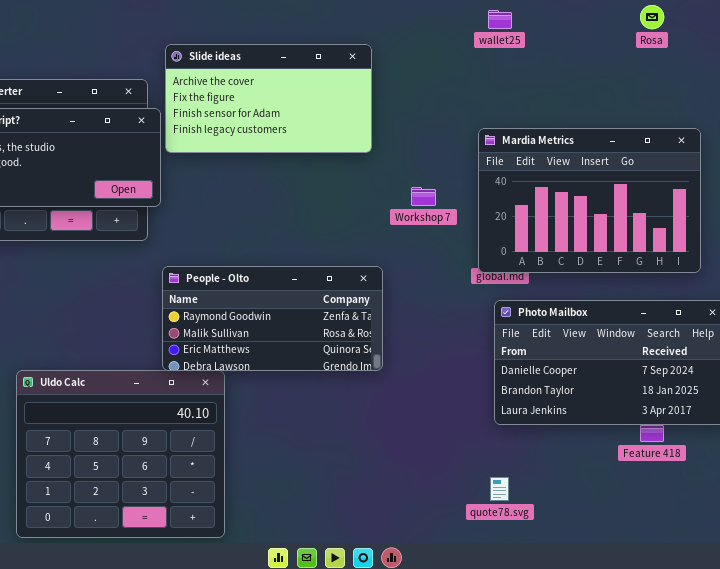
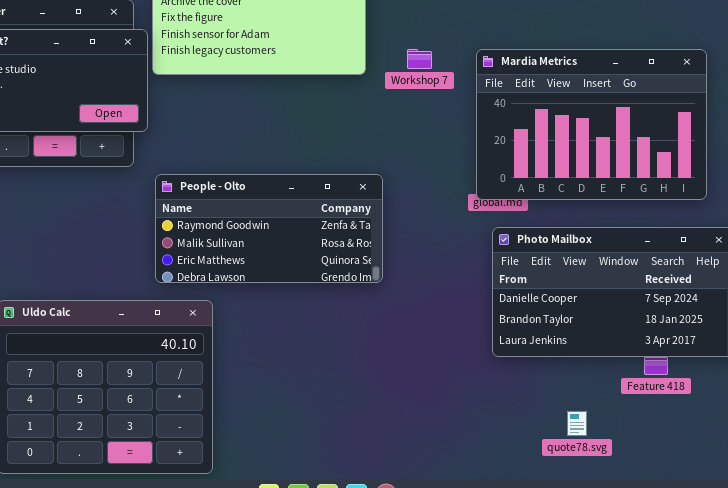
Workshop 7: [411,187,436,206] -> [407,49,432,69], moved
People - Olto: [162,266,383,371] -> [155,174,383,283], moved
quote78.svg: [490,477,509,501] -> [567,411,587,436], moved

